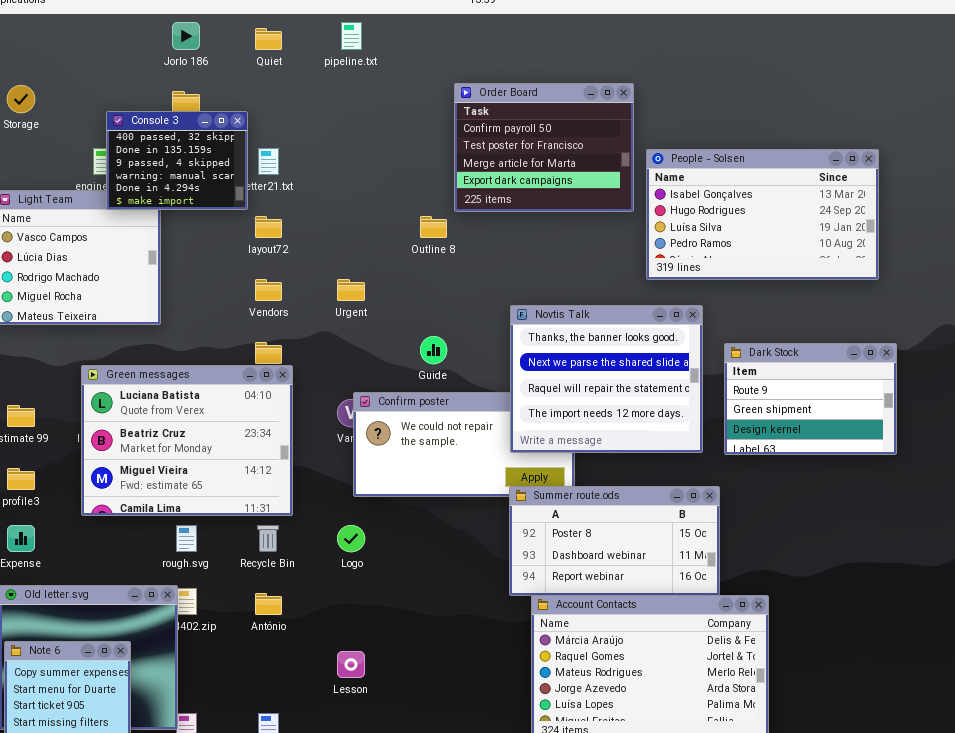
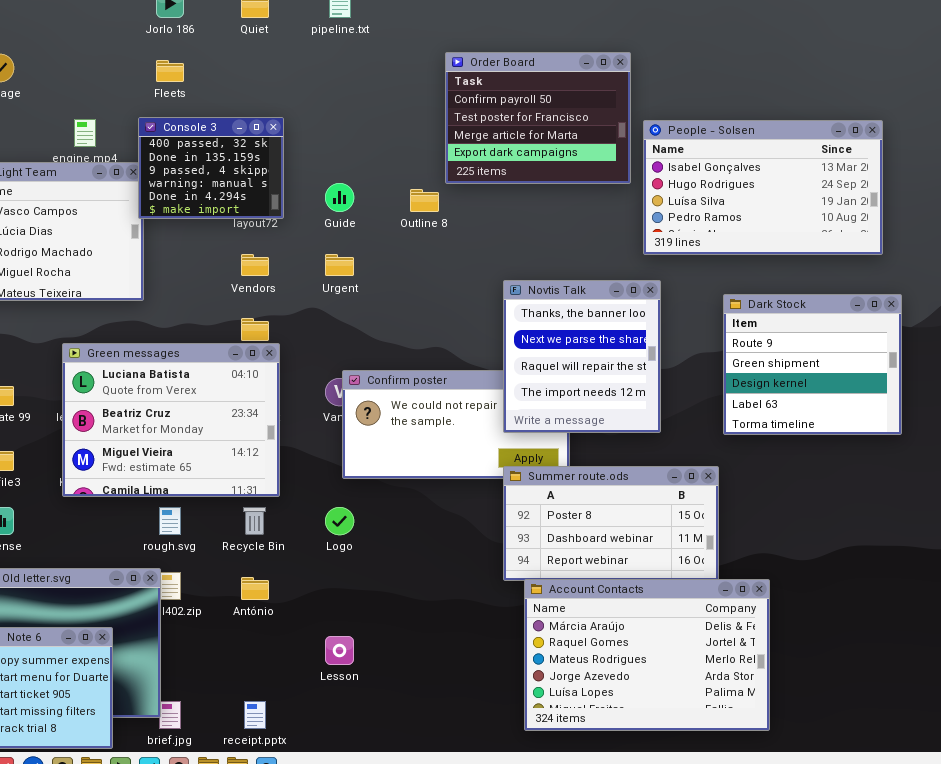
Console 3: [106,111,248,210] -> [138,117,284,219], moved
Novtis Talk: [510,305,703,453] -> [503,280,661,433], resized
Guide: [420,336,447,364] -> [325,183,354,212], moved
Dark Stock: [724,343,897,455] -> [723,294,902,435], resized

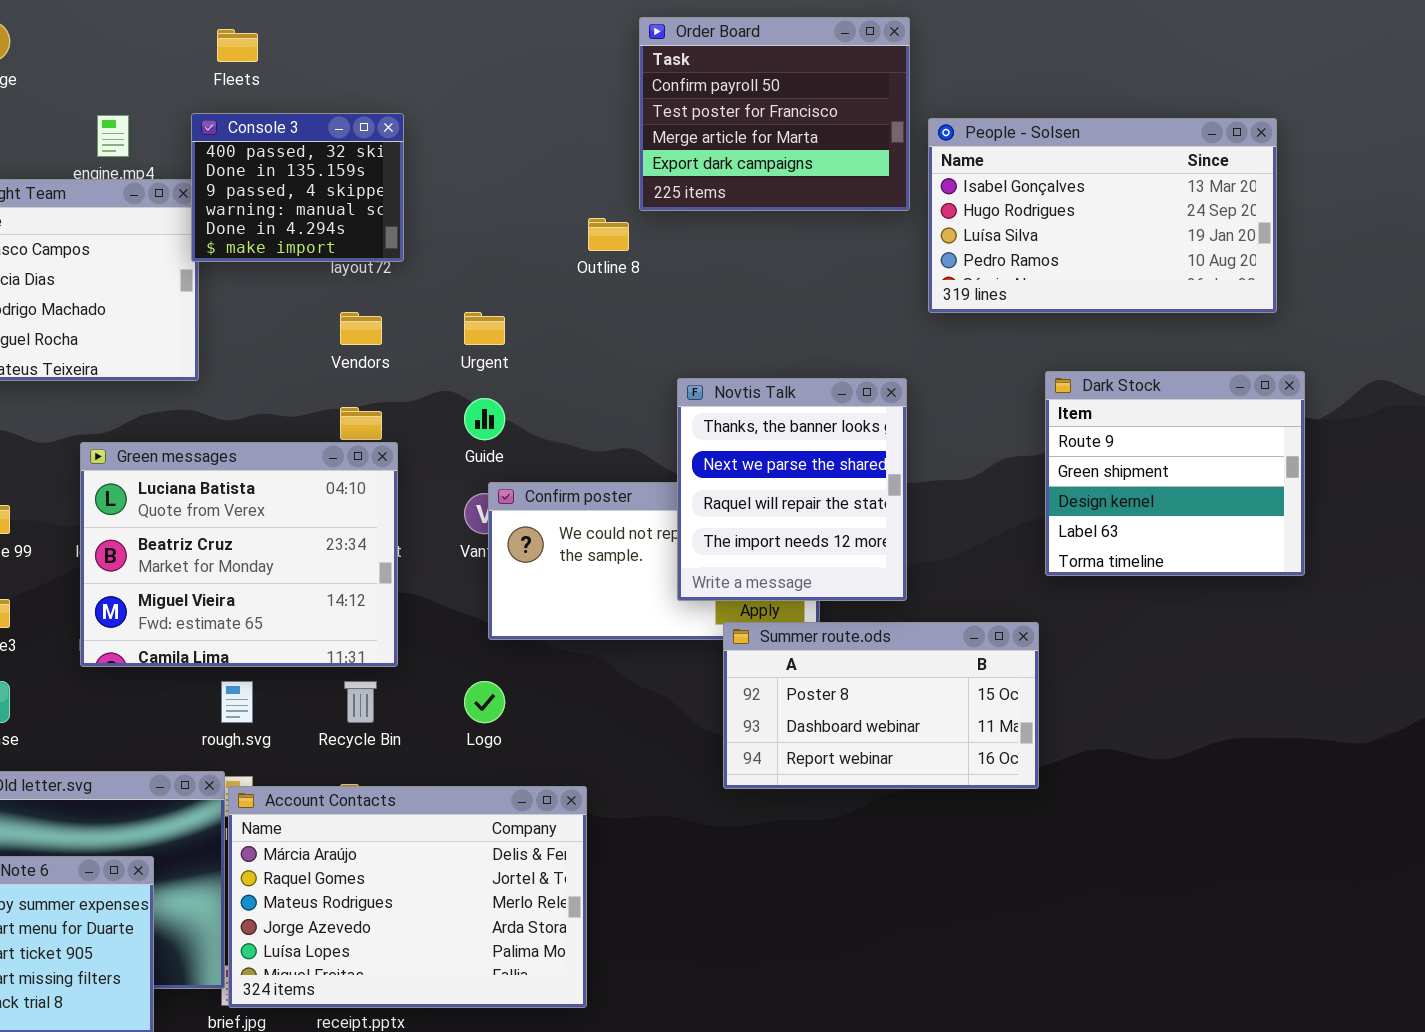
Guide: [325,183,354,212] -> [464,398,505,440], moved
Novtis Talk: [503,280,661,433] -> [677,378,907,601], moved
Account Contacts: [524,579,770,731] -> [228,786,587,1008], moved

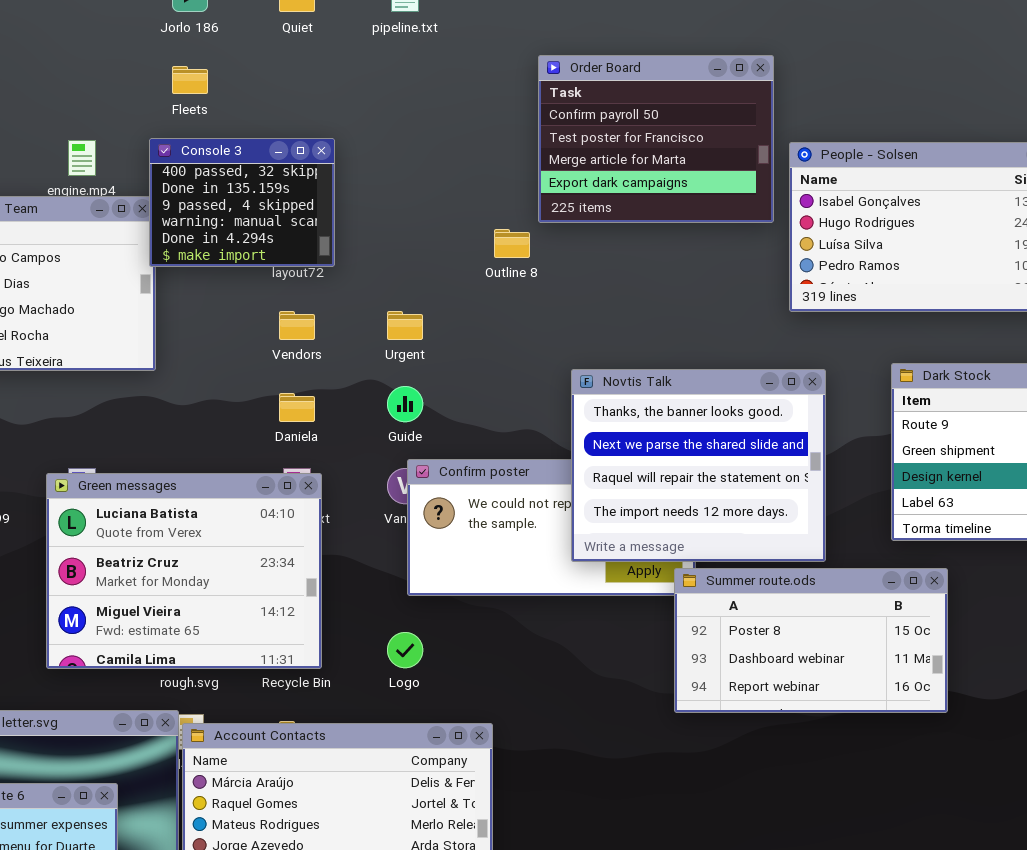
Novtis Talk: [677,378,907,601] -> [571,369,826,562], resized
Green messages: [80,442,398,667] -> [46,473,322,669], moved
Summer route.ods: [723,622,1039,789] -> [674,568,948,713], moved

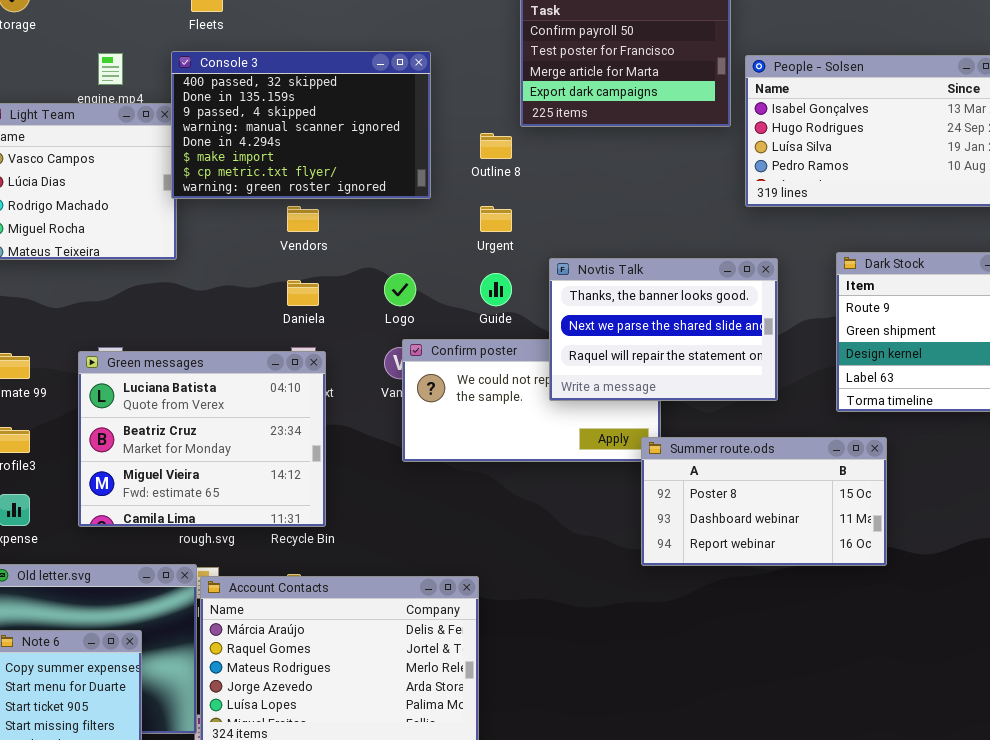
Console 3: [149,138,335,267] -> [171,51,431,199], resized
Urgent: [387,311,423,340] -> [480,206,512,232], moved
Novtis Talk: [571,369,826,562] -> [549,258,778,401], resized
Guide: [387,386,423,422] -> [480,273,512,306], moved
Logo: [387,632,423,668] -> [384,273,416,306], moved

